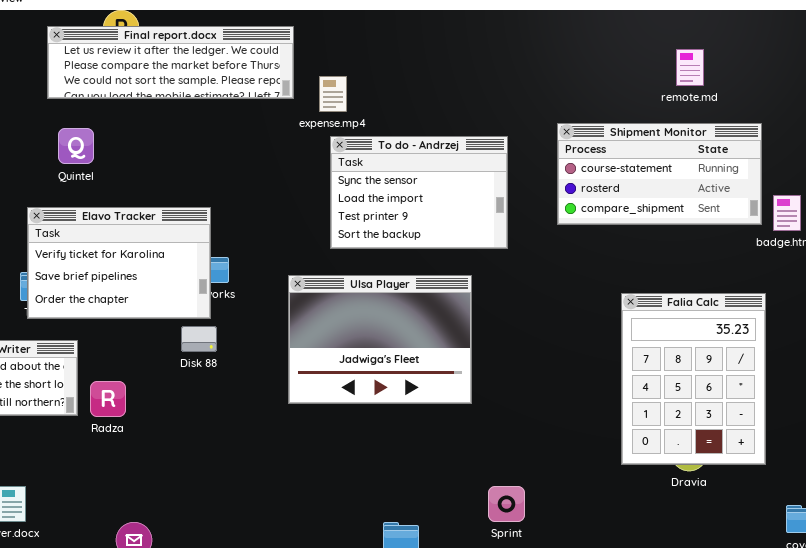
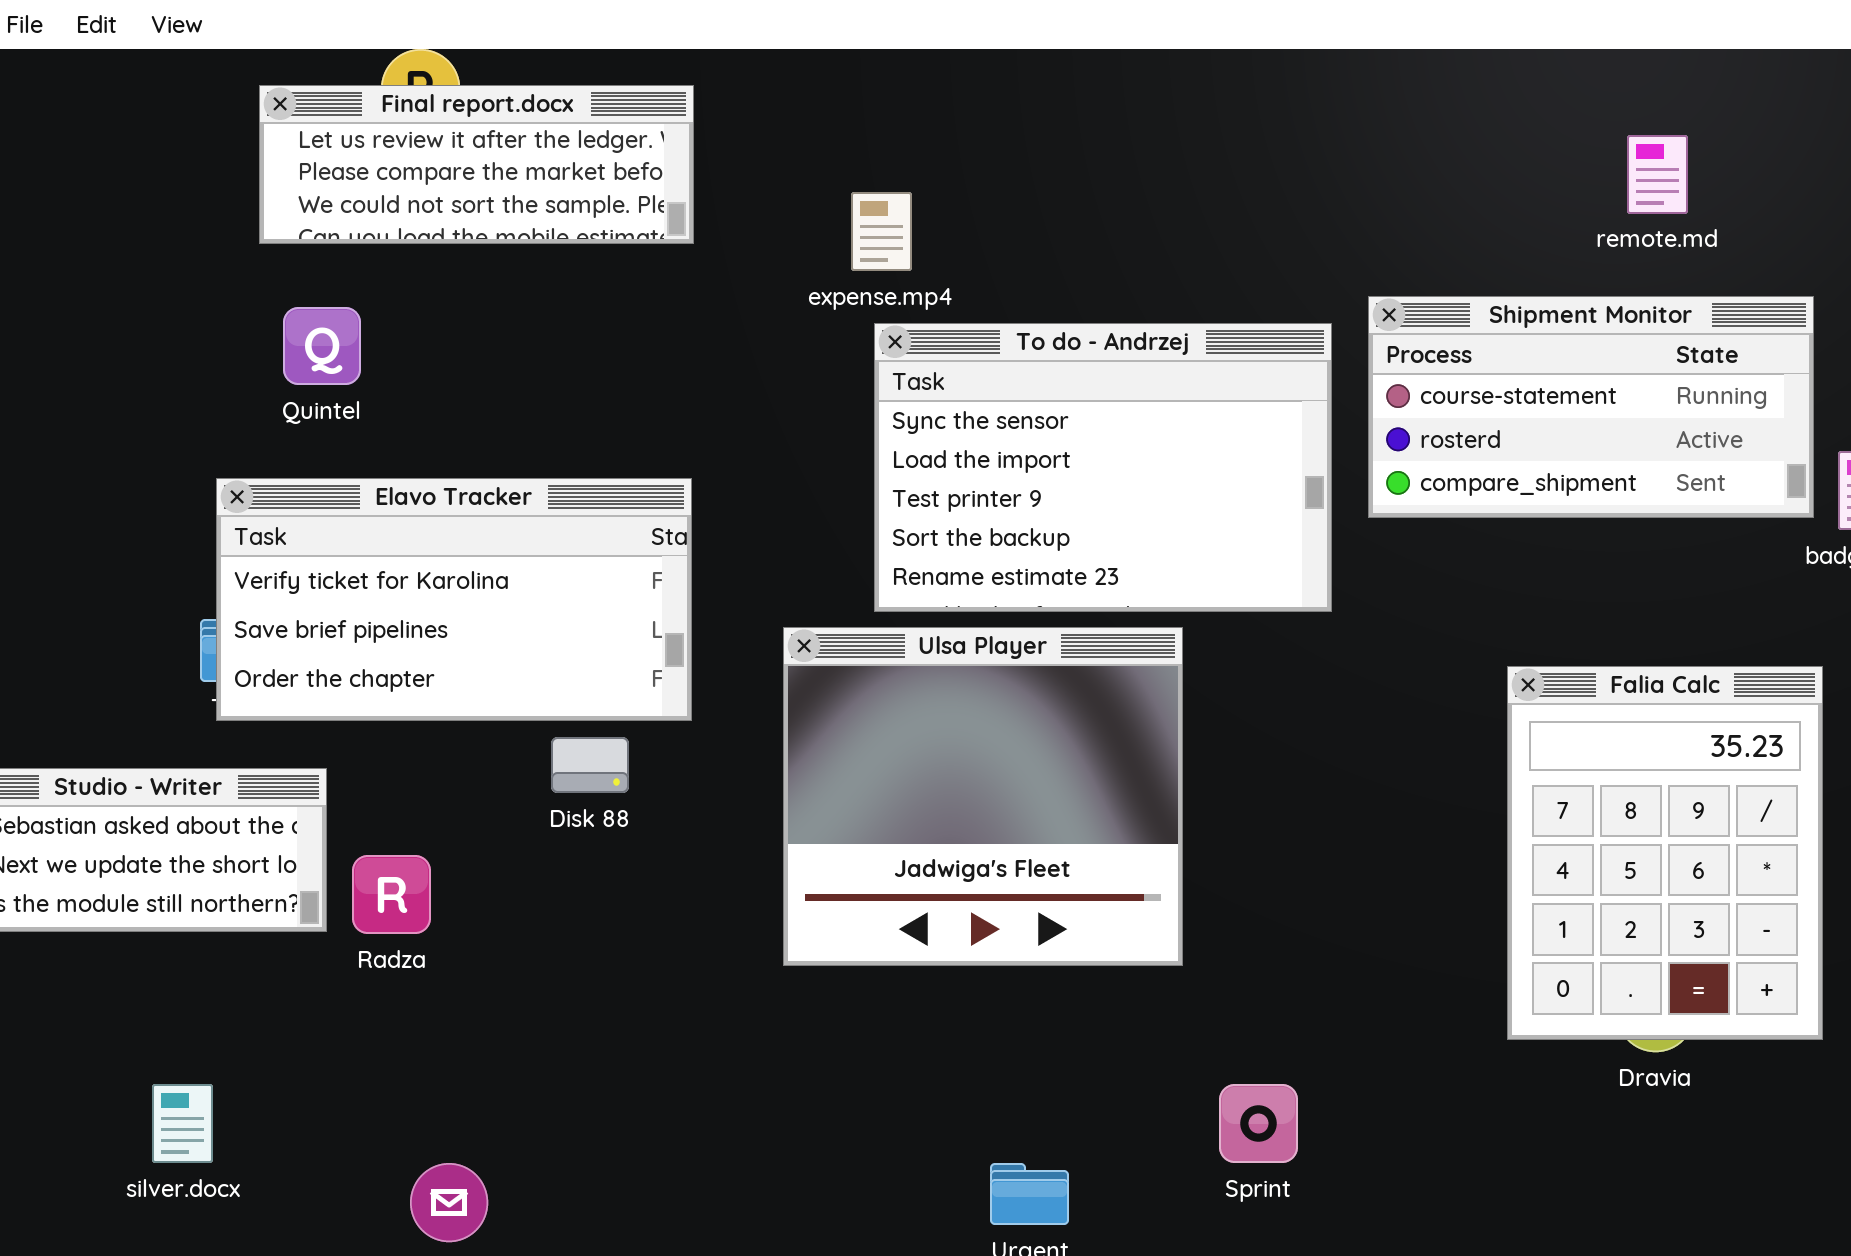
Final report.docx: [47,26,294,99] -> [259,85,694,244], resized
To do - Andrzej: [330,136,508,249] -> [874,323,1332,612], resized
Elavo Tracker: [27,207,211,319] -> [216,478,692,721], resized
Ulsa Player: [288,275,472,404] -> [783,627,1183,966], resized

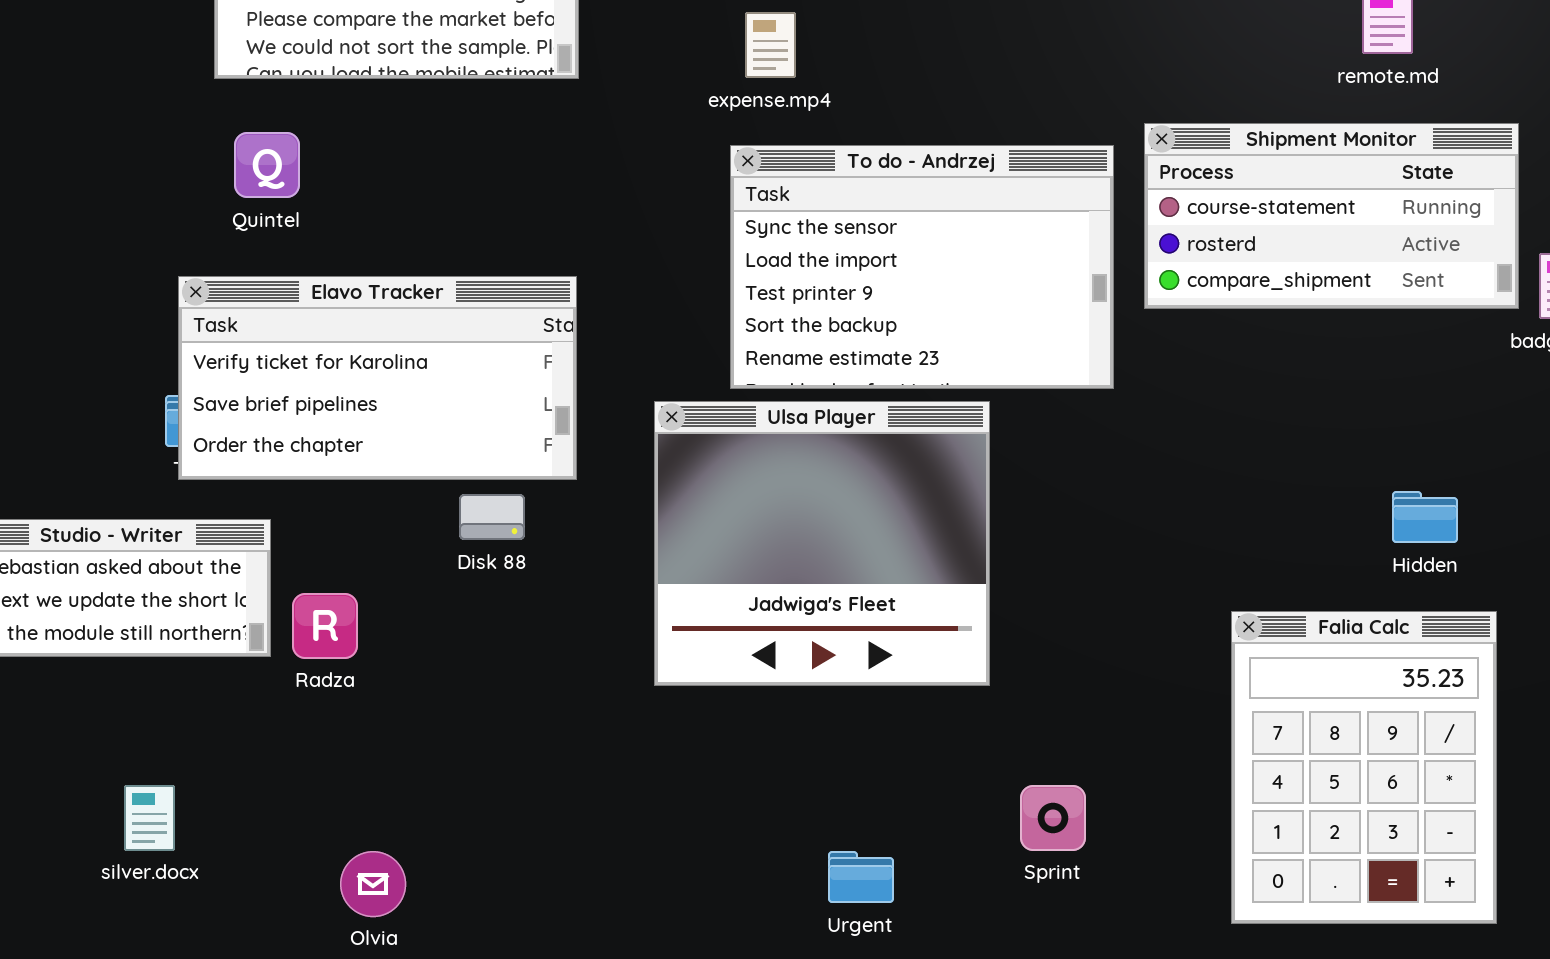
expense.mp4: [851,192,912,271] -> [745,12,796,78], moved
Falia Calc: [1507,666,1823,1040] -> [1231,611,1497,924], moved

